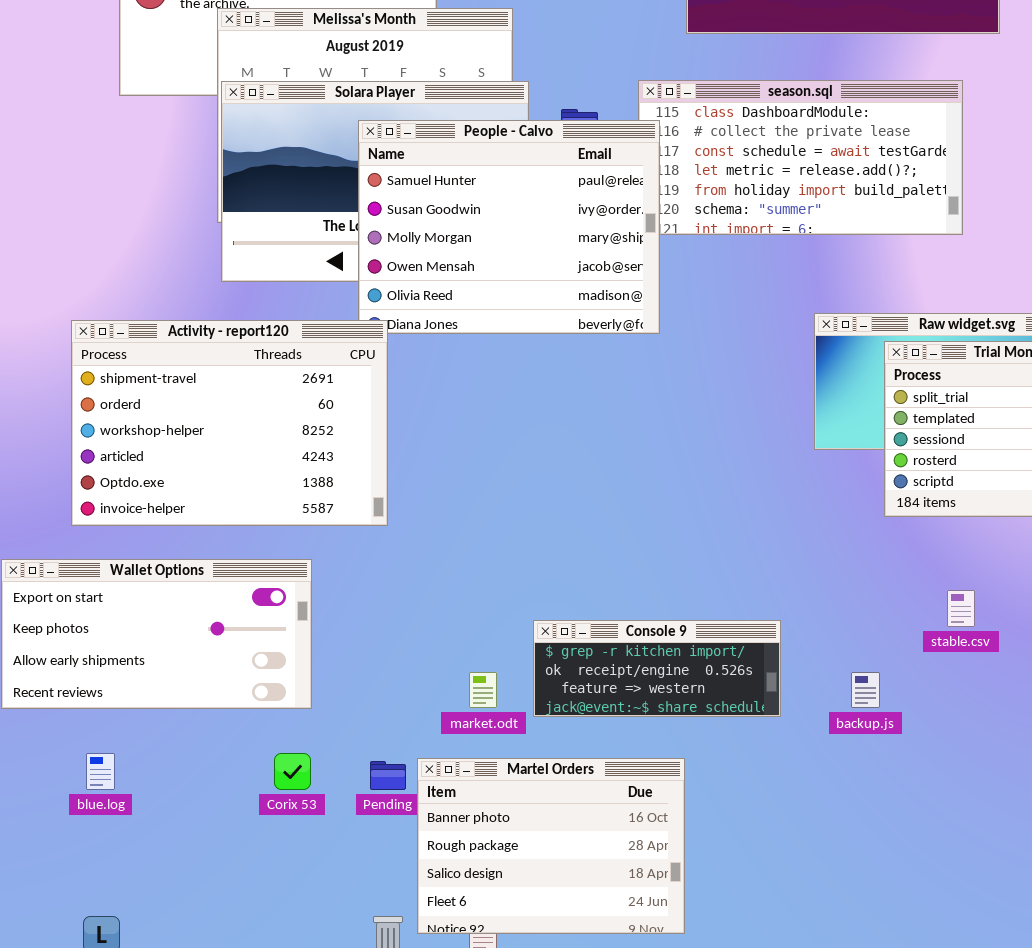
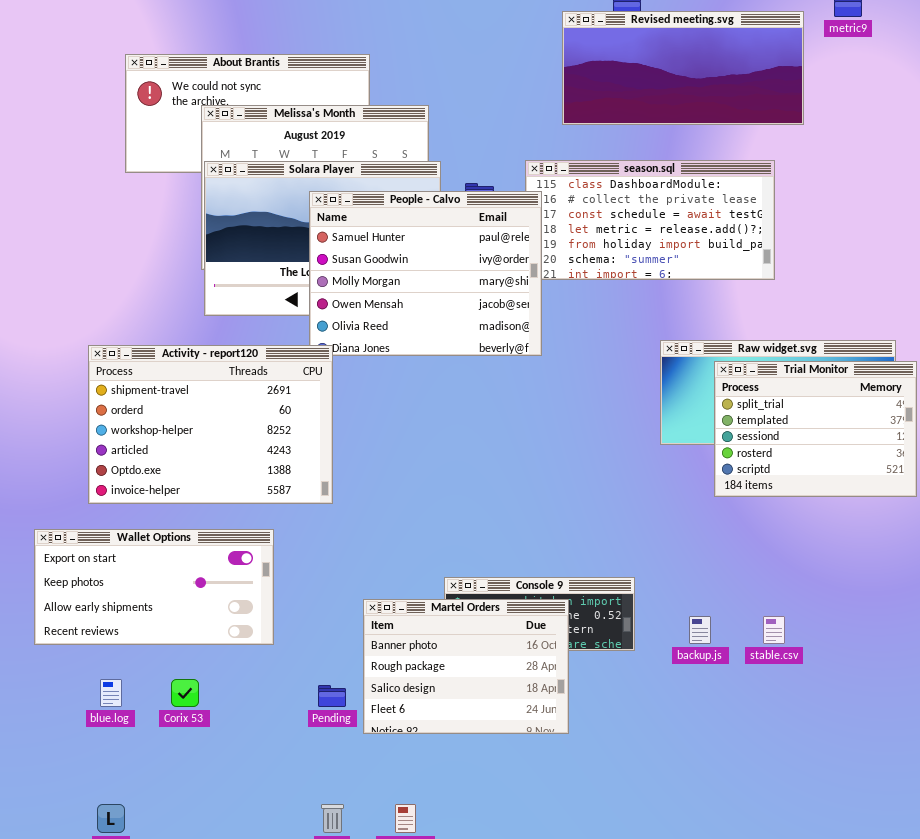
stable.csv: [947,590,975,627] -> [763,616,785,644], moved
Corix 53: [274,753,311,790] -> [171,679,199,707], moved
Martel Orders: [417,758,685,934] -> [363,599,569,734], moved

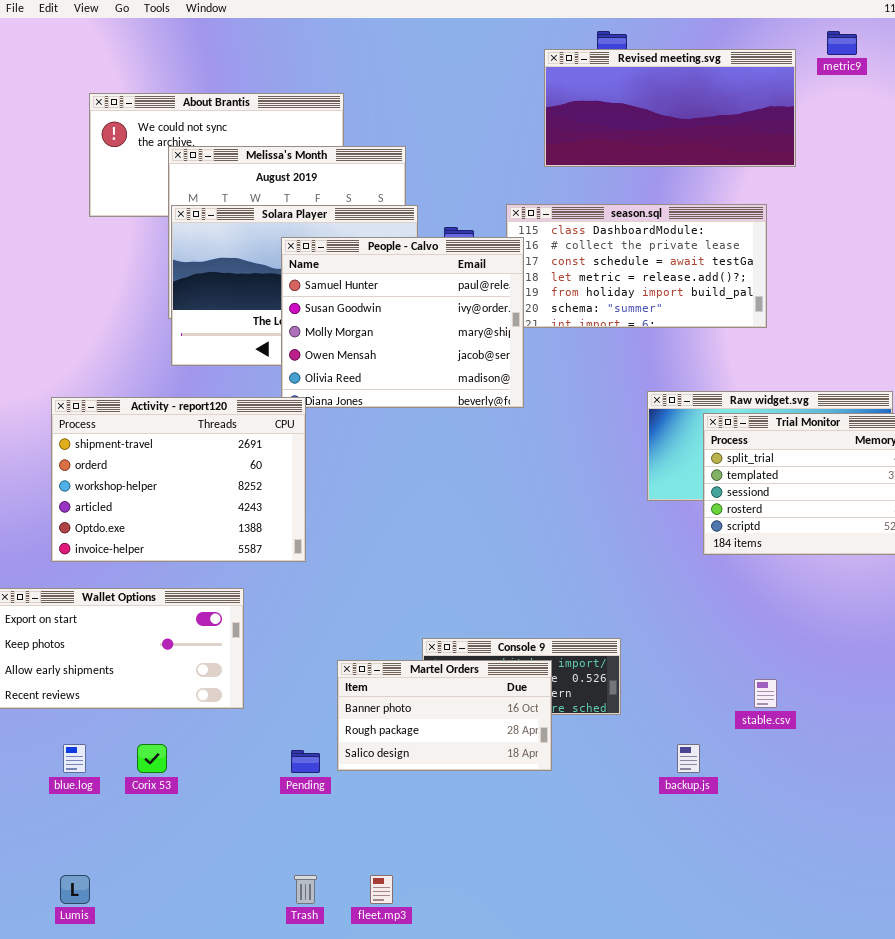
Martel Orders: [363,599,569,734] -> [337,660,552,771], resized
backup.js: [689,616,711,644] -> [677,744,700,773], moved

